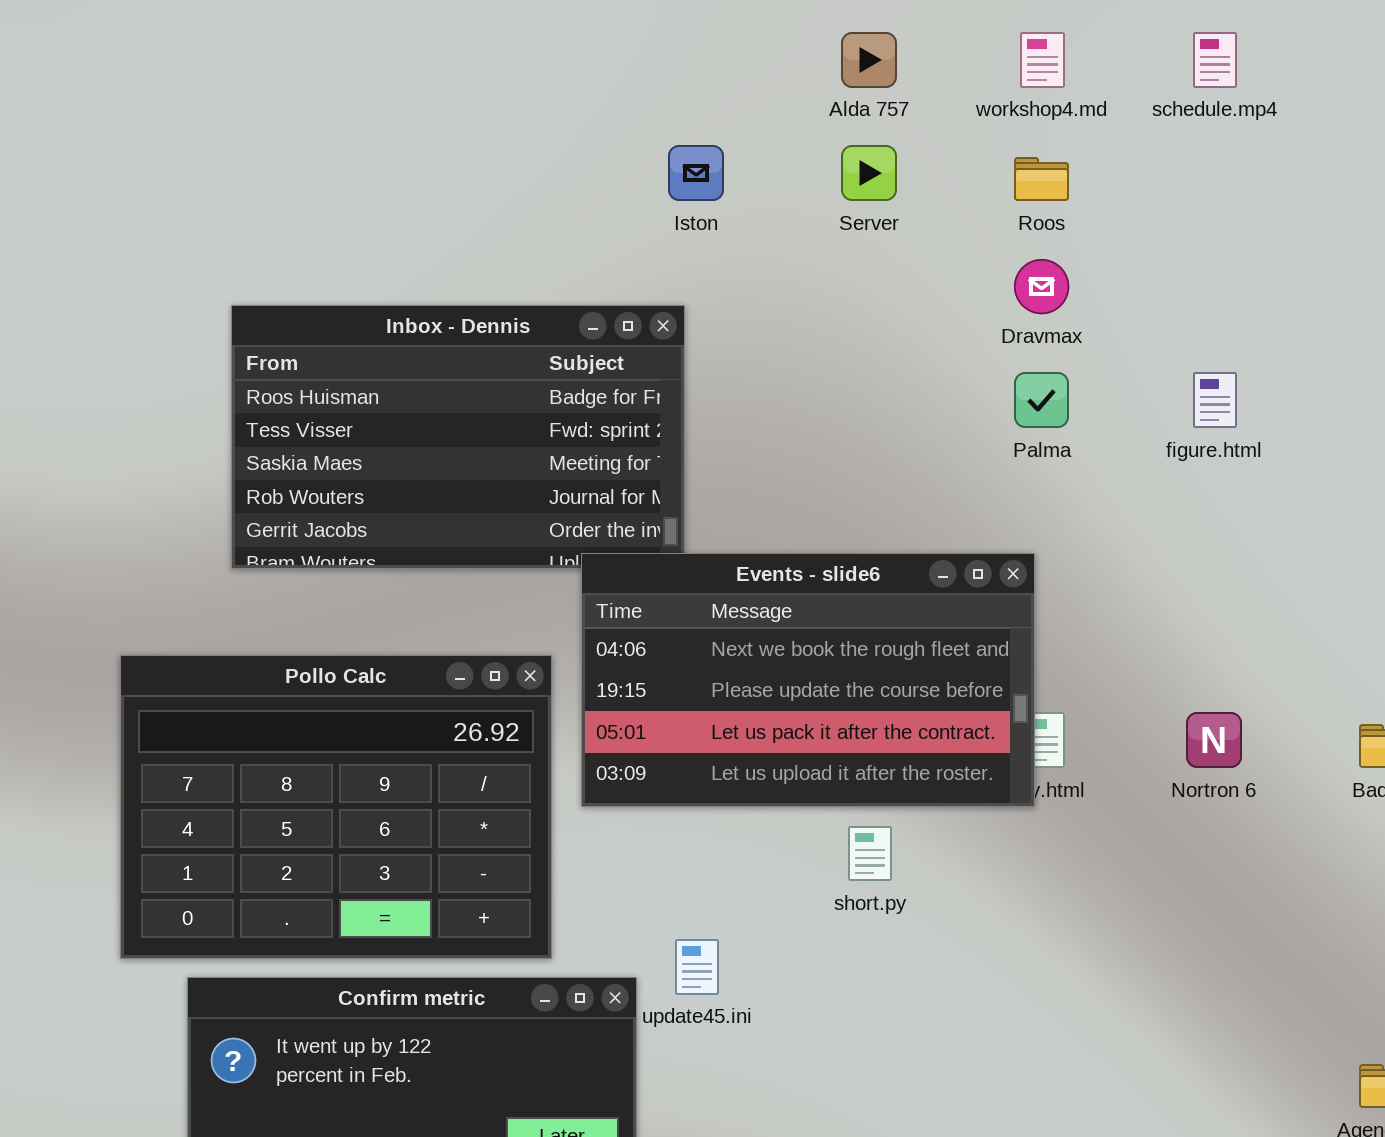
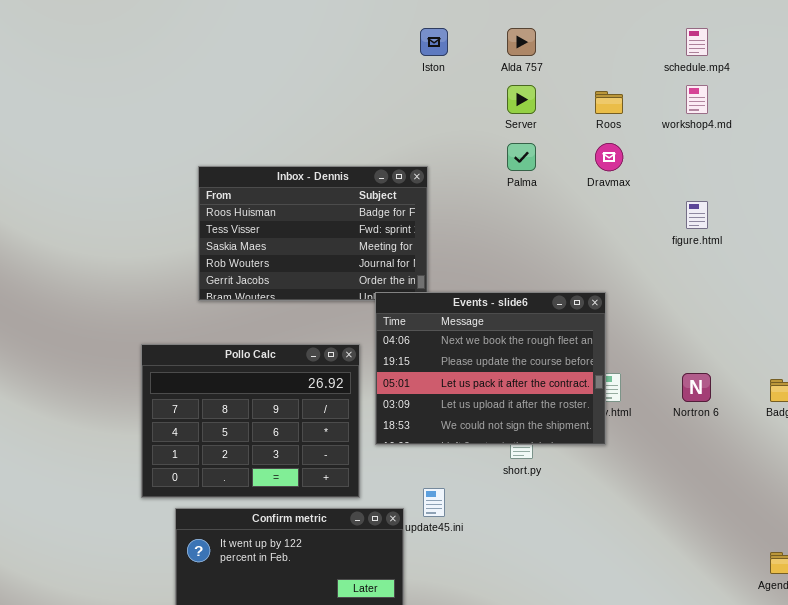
workshop4.md: [1020,32,1065,88] -> [686,85,708,114], moved
Iston: [668,145,724,201] -> [420,28,448,56], moved
Palma: [1014,372,1069,428] -> [507,143,536,171], moved
Events - slide6: [581,553,1035,807] -> [375,292,606,445], resized

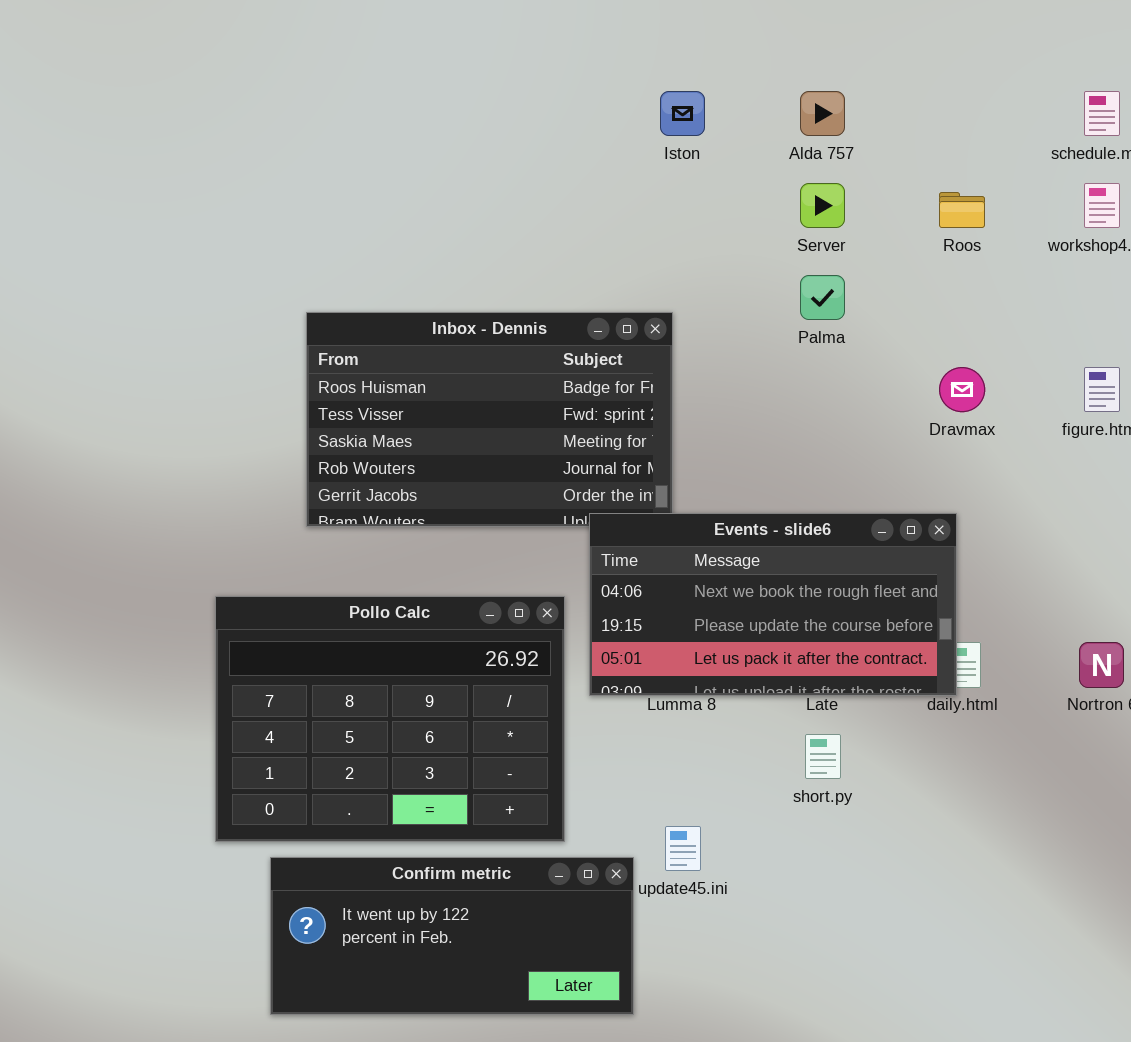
Dravmax: [595,143,623,171] -> [939,367,985,412], moved
Events - slide6: [375,292,606,445] -> [589,513,957,696], resized

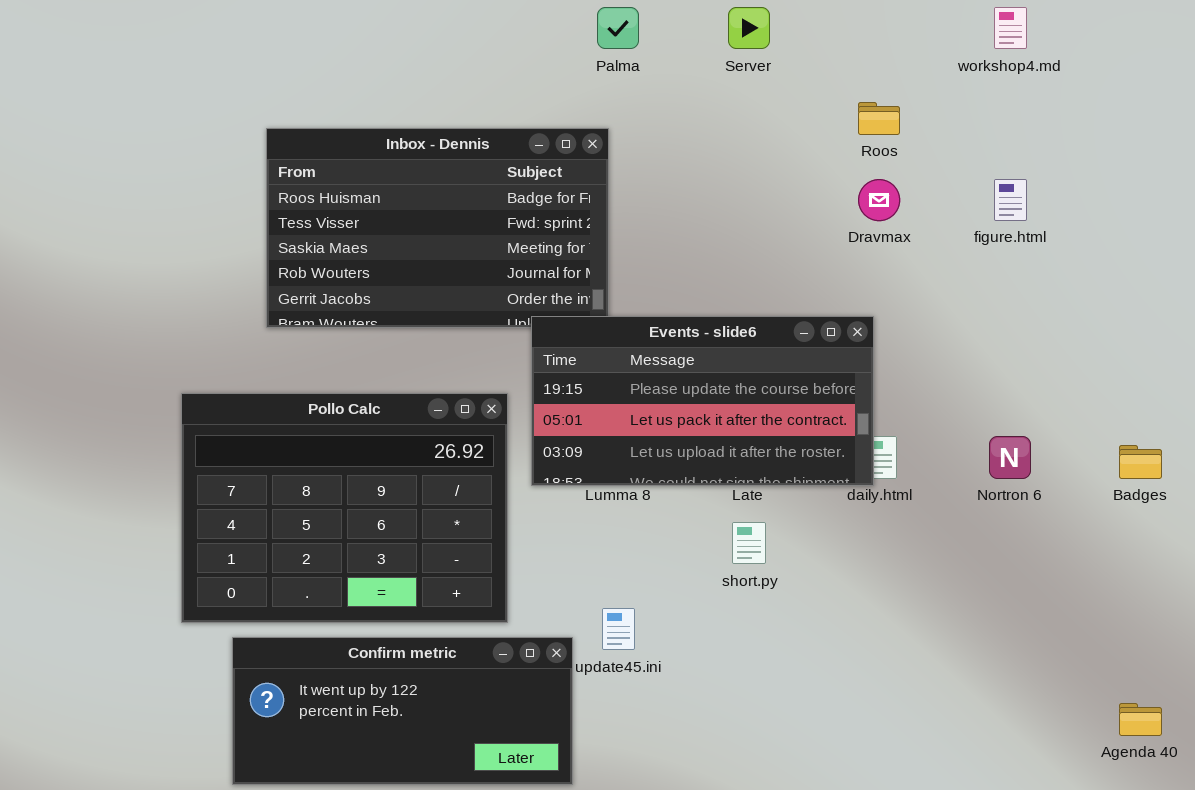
Roos: [939,192,985,228] -> [858,102,900,135], moved
Palma: [800,275,845,320] -> [597,7,639,49], moved
Events - slide6: [589,513,957,696] -> [531,316,874,486], scrolled down 1 row

